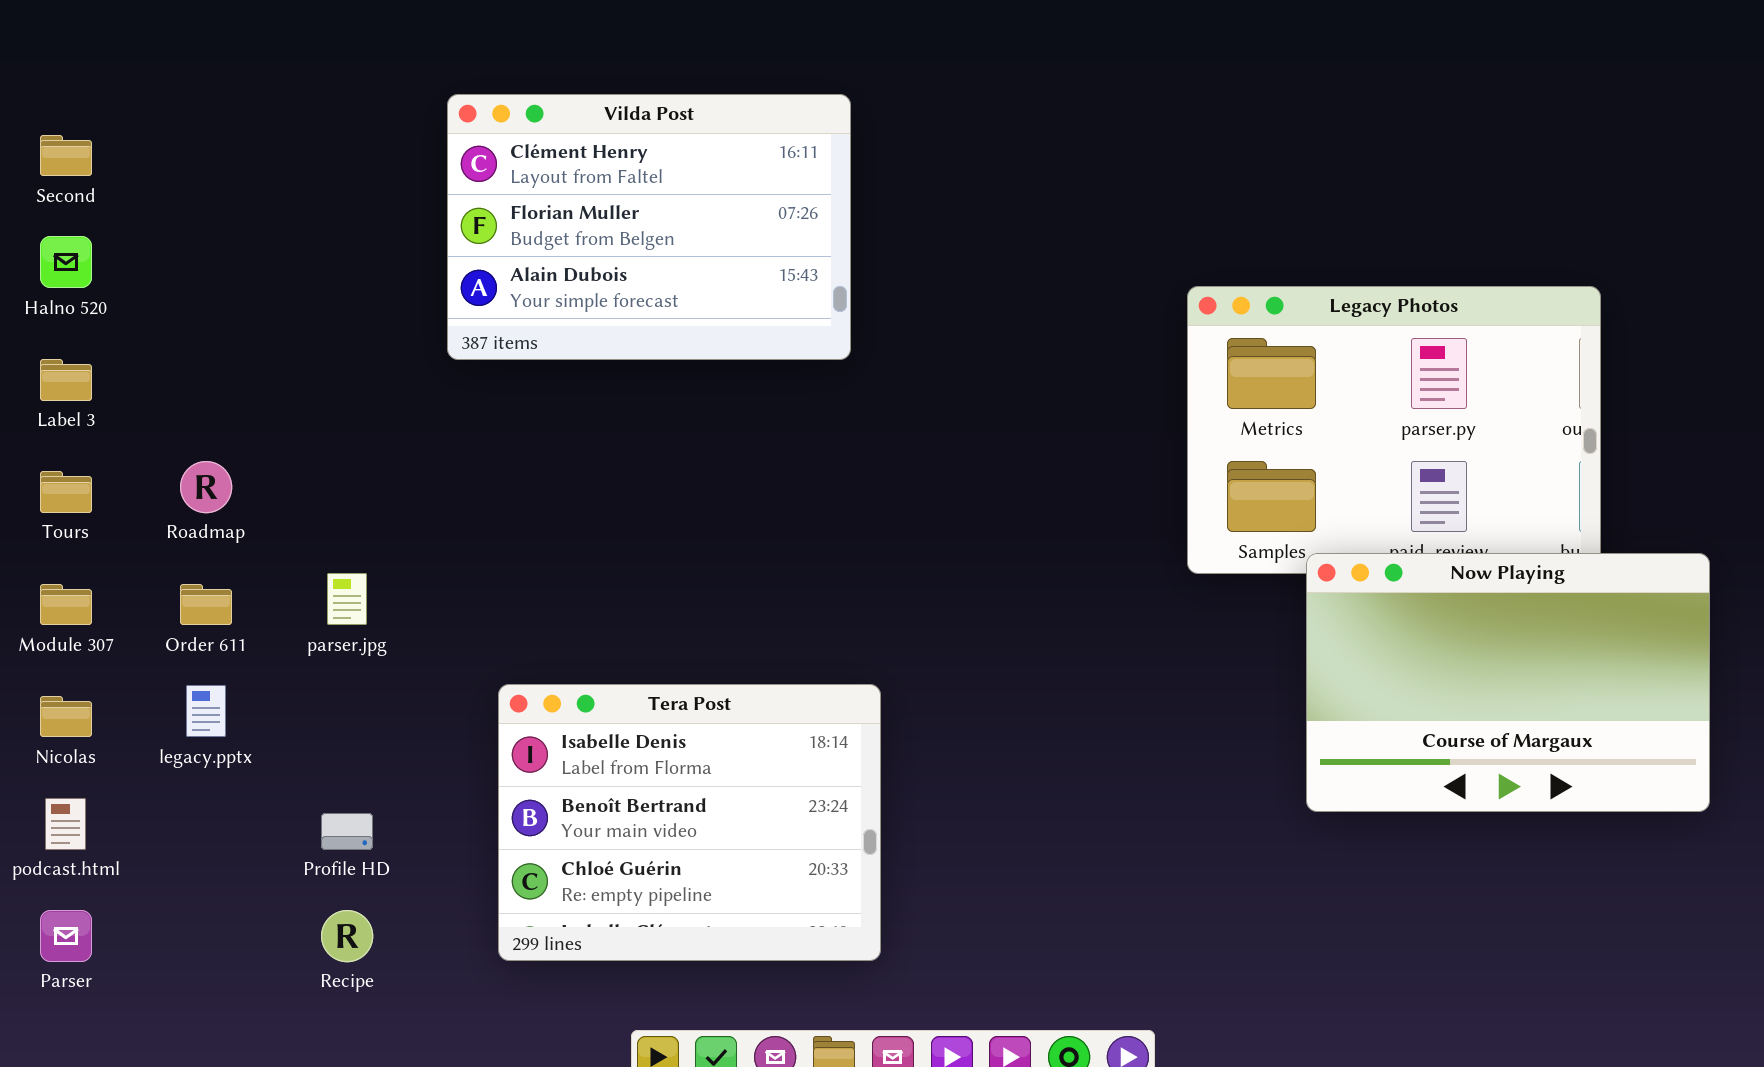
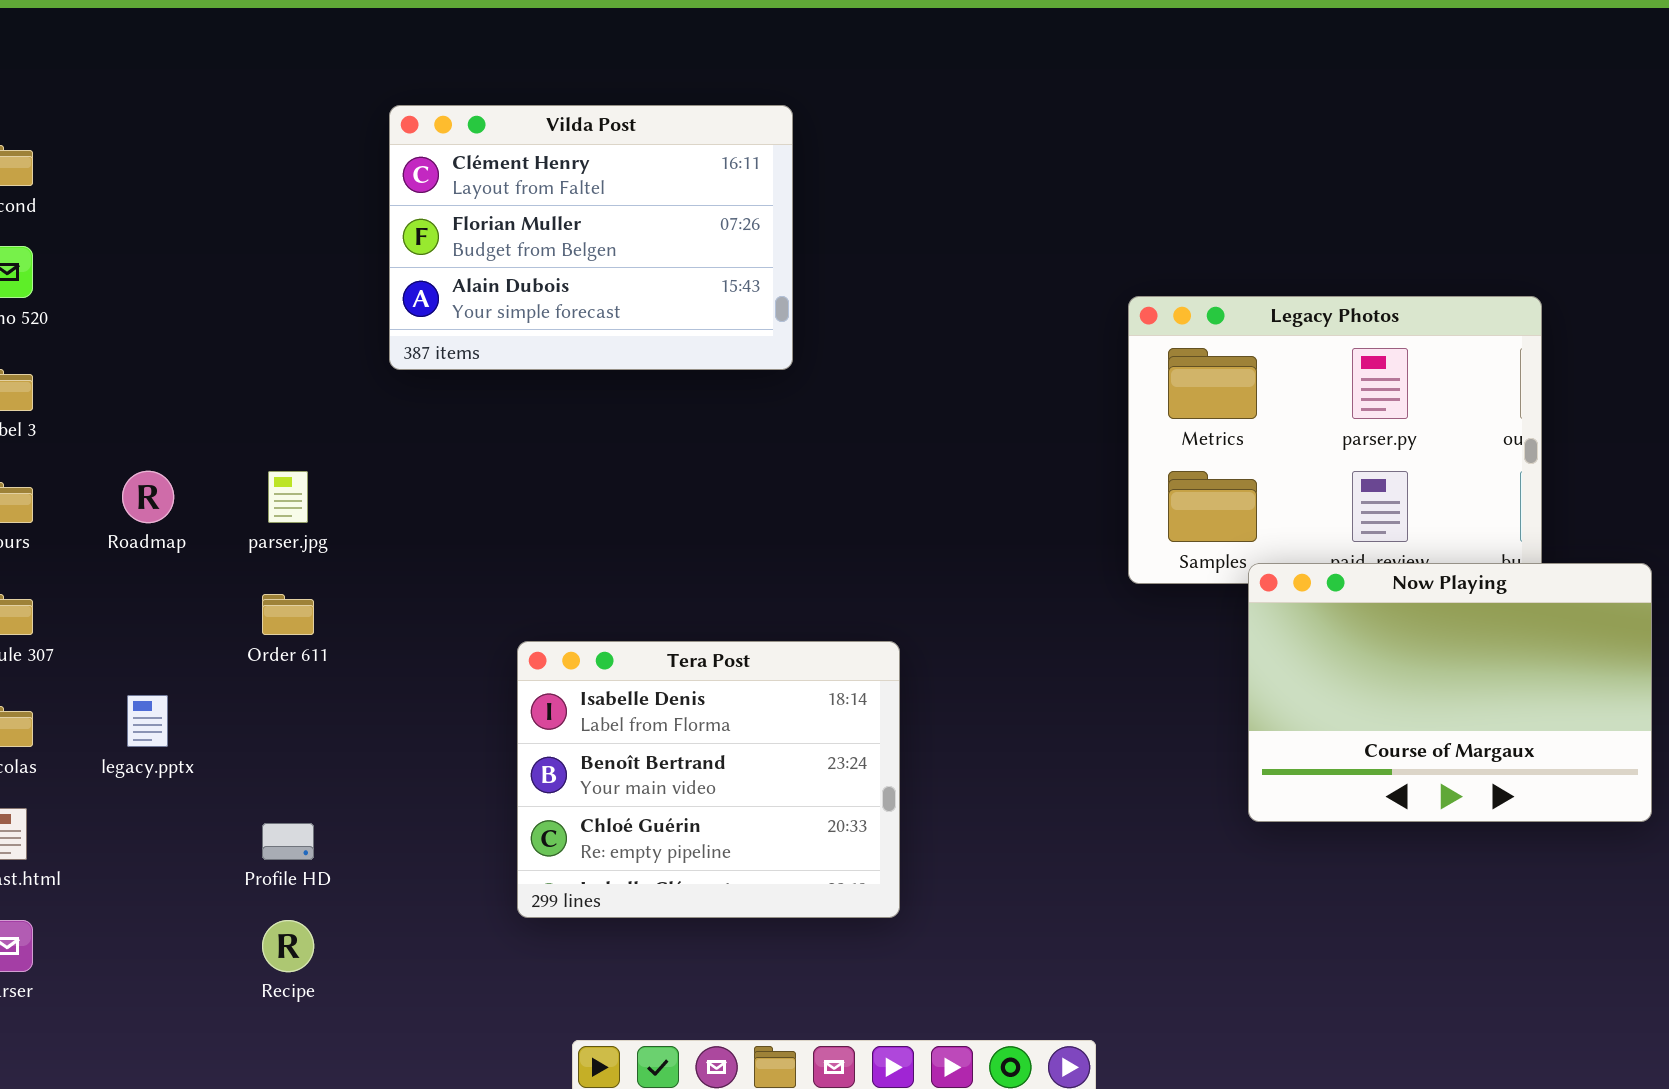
parser.jpg: [327,573,367,625] -> [268,471,308,523], moved
Order 611: [180,584,232,625] -> [262,594,314,635], moved
Tera Post: [498,684,881,961] -> [517,641,900,918], moved

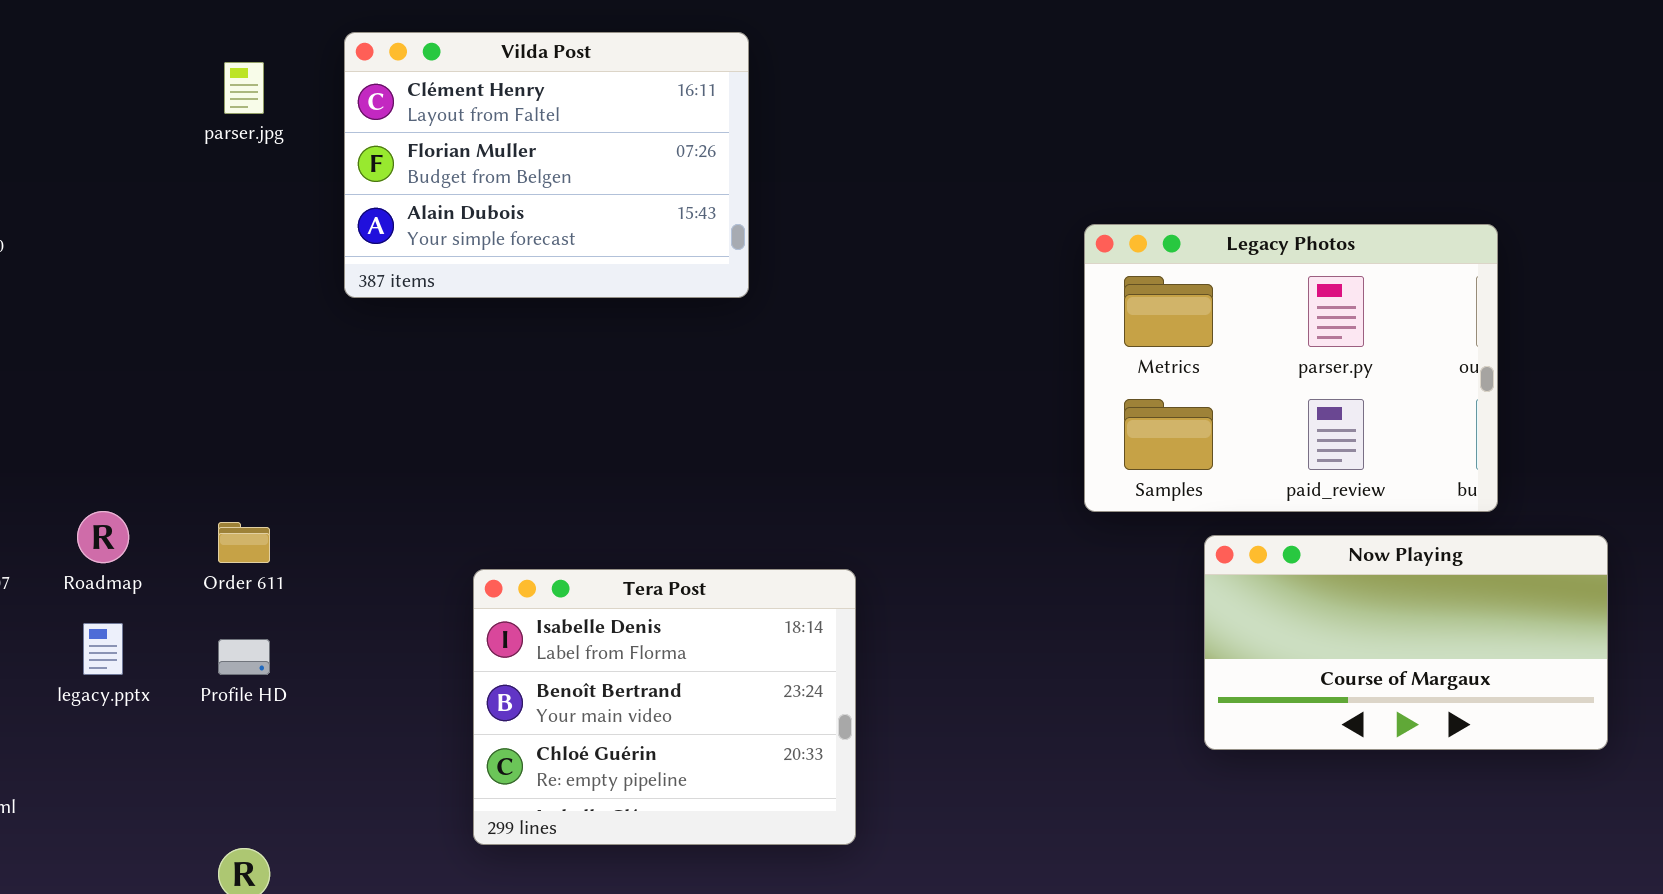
Roadmap: [122,471,174,523] -> [77,511,129,563], moved
parser.jpg: [268,471,308,523] -> [224,62,264,114], moved
Now Playing: [1248,563,1652,822] -> [1204,535,1608,750], resized
Profile HD: [262,823,314,860] -> [218,639,270,675], moved

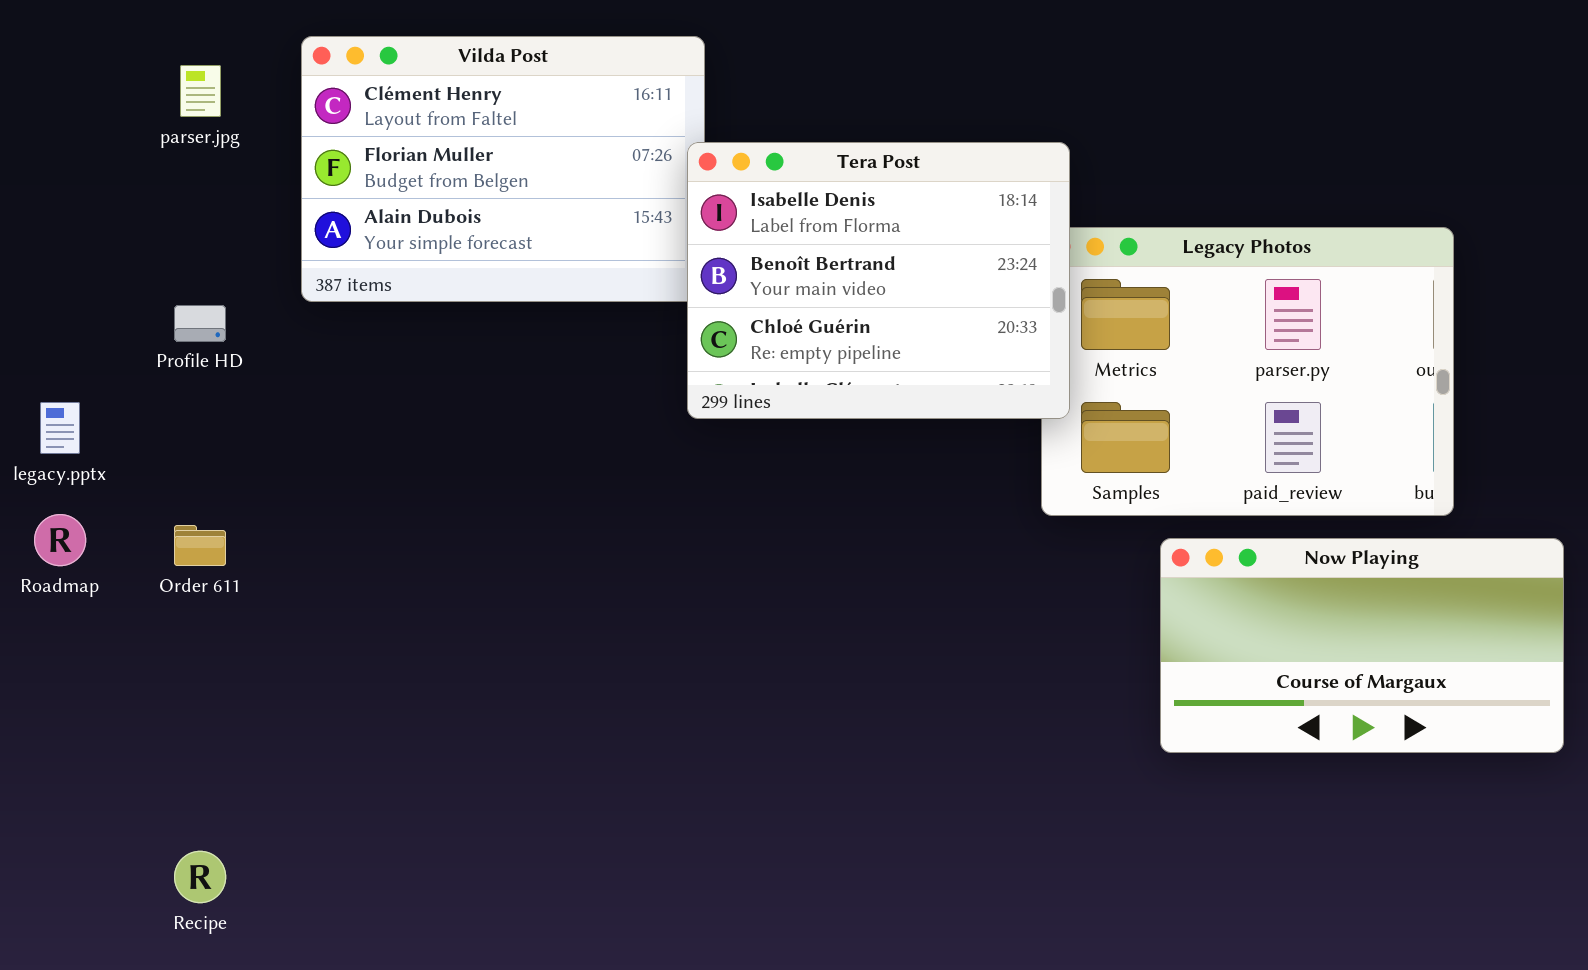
Tera Post: [473,569,856,845] -> [687,142,1070,419], moved
legacy.pptx: [83,623,123,675] -> [40,402,80,454], moved
Profile HD: [218,639,270,675] -> [174,305,226,342], moved

